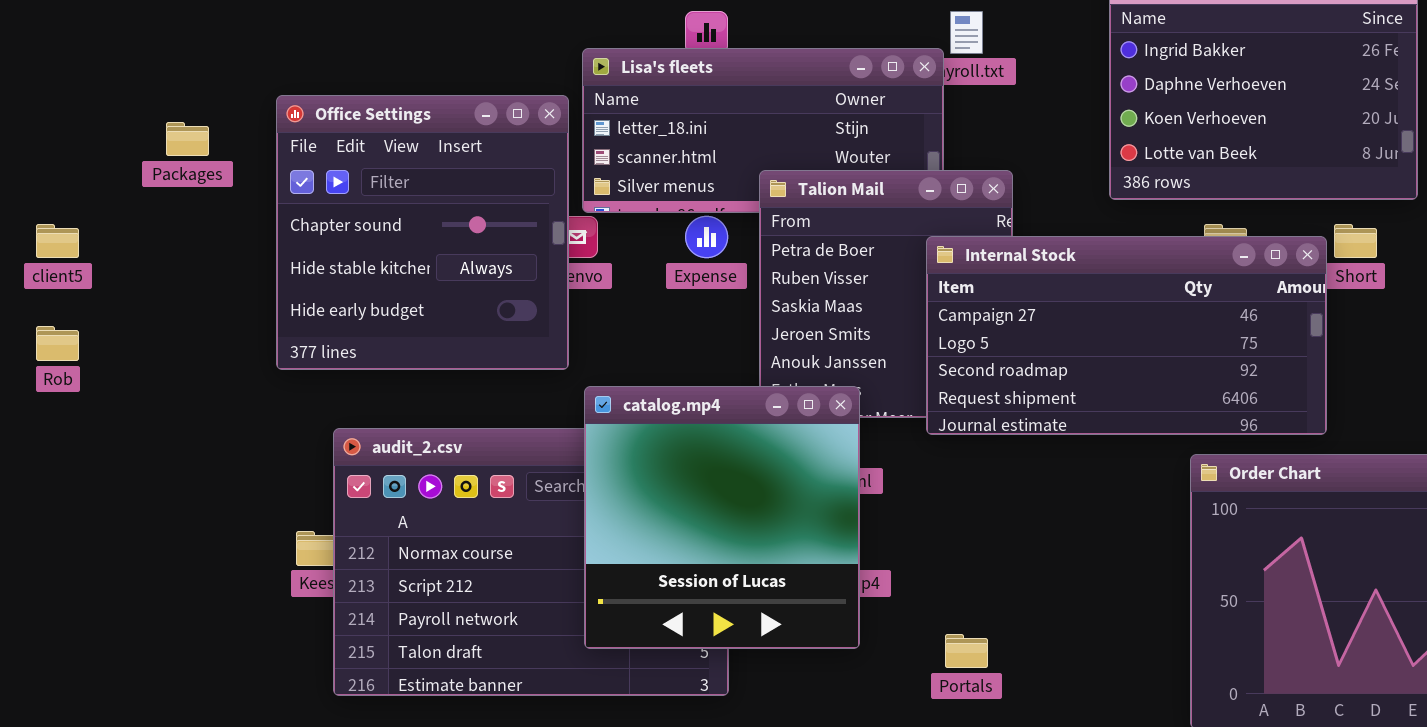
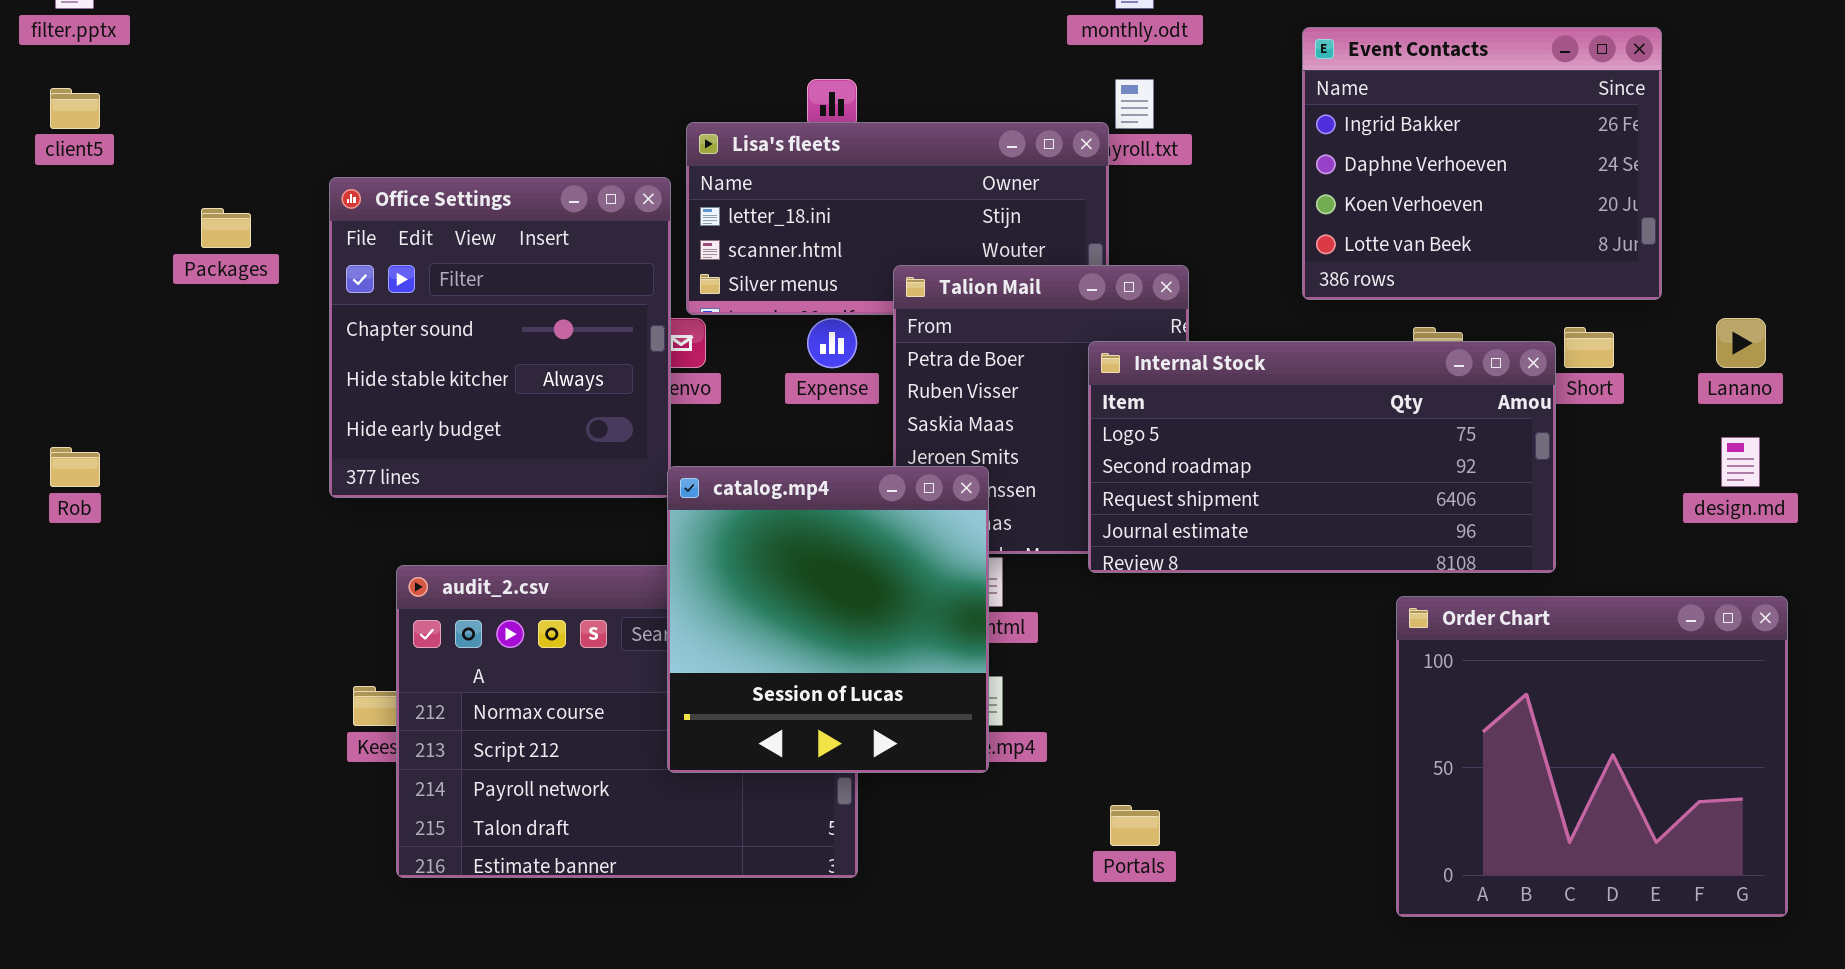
client5: [36,224,79,258] -> [50,88,100,129], moved
Internal Stock: [926,236,1327,435] -> [1088,341,1556,573], scrolled down 1 row
catalog.mp4: [584,386,860,649] -> [667,466,989,773], moved

